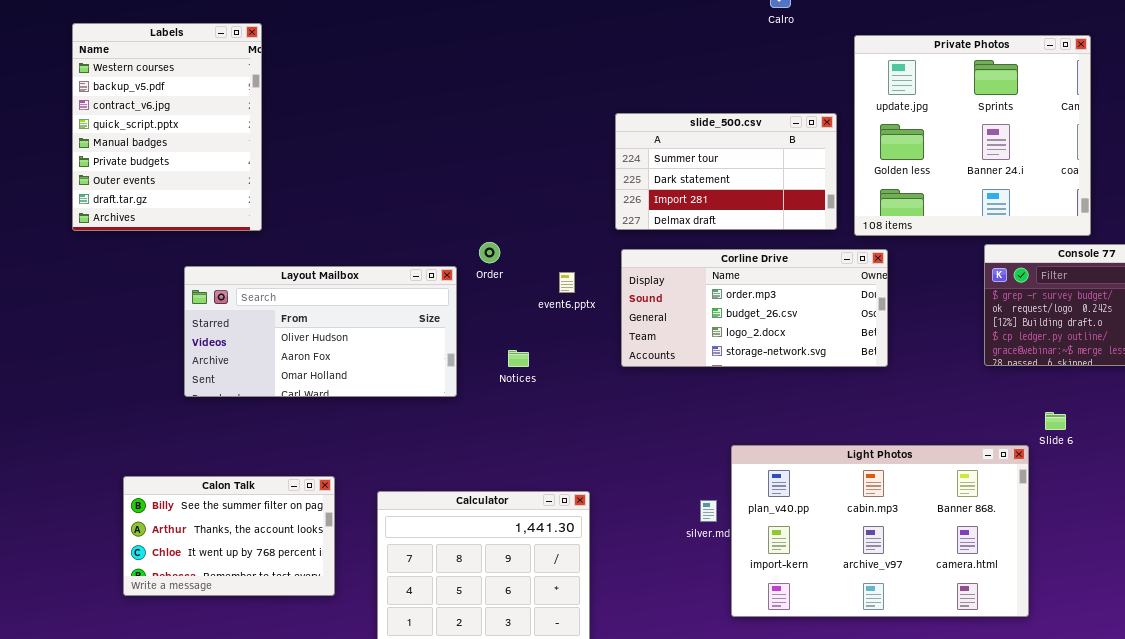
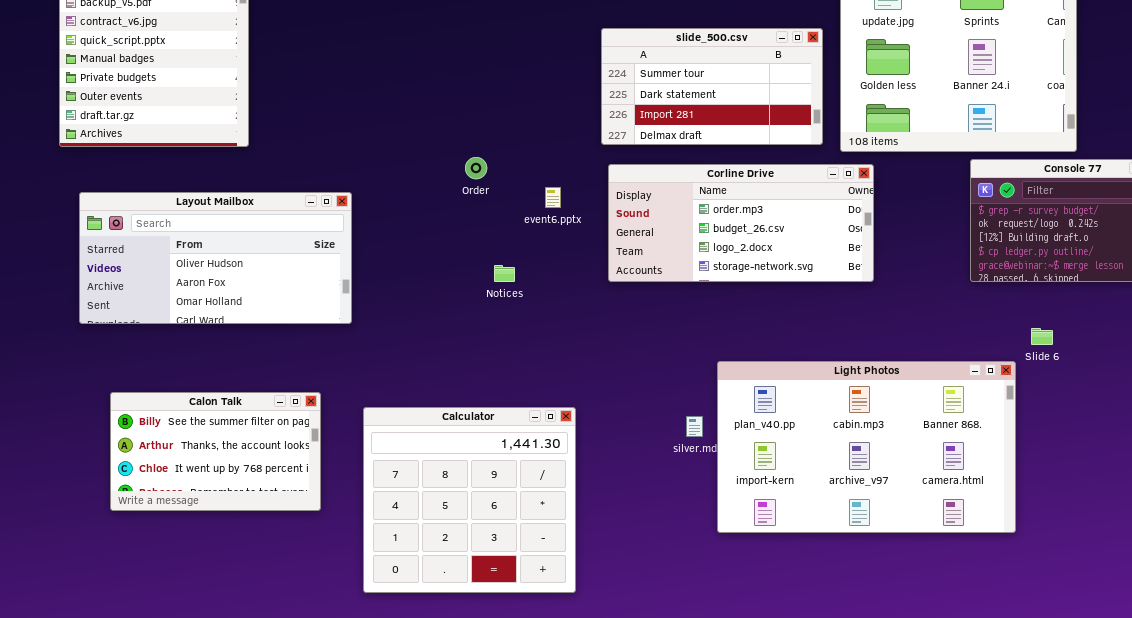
Layout Mailbox: [184,266,457,397] -> [79,192,352,324], moved

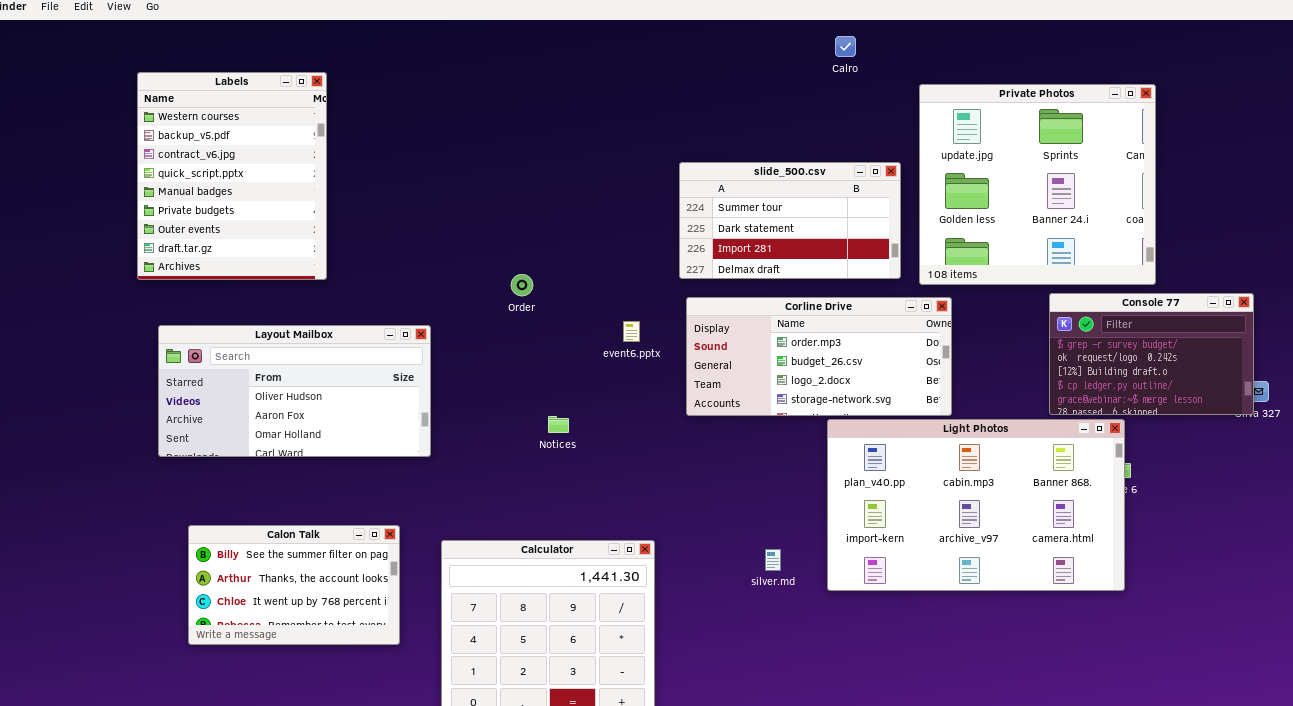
Order: [465,157,487,179] -> [511,274,533,296], moved
Notices: [494,265,515,282] -> [548,416,569,433], moved
Light Photos: [717,361,1016,533] -> [827,419,1125,591], moved

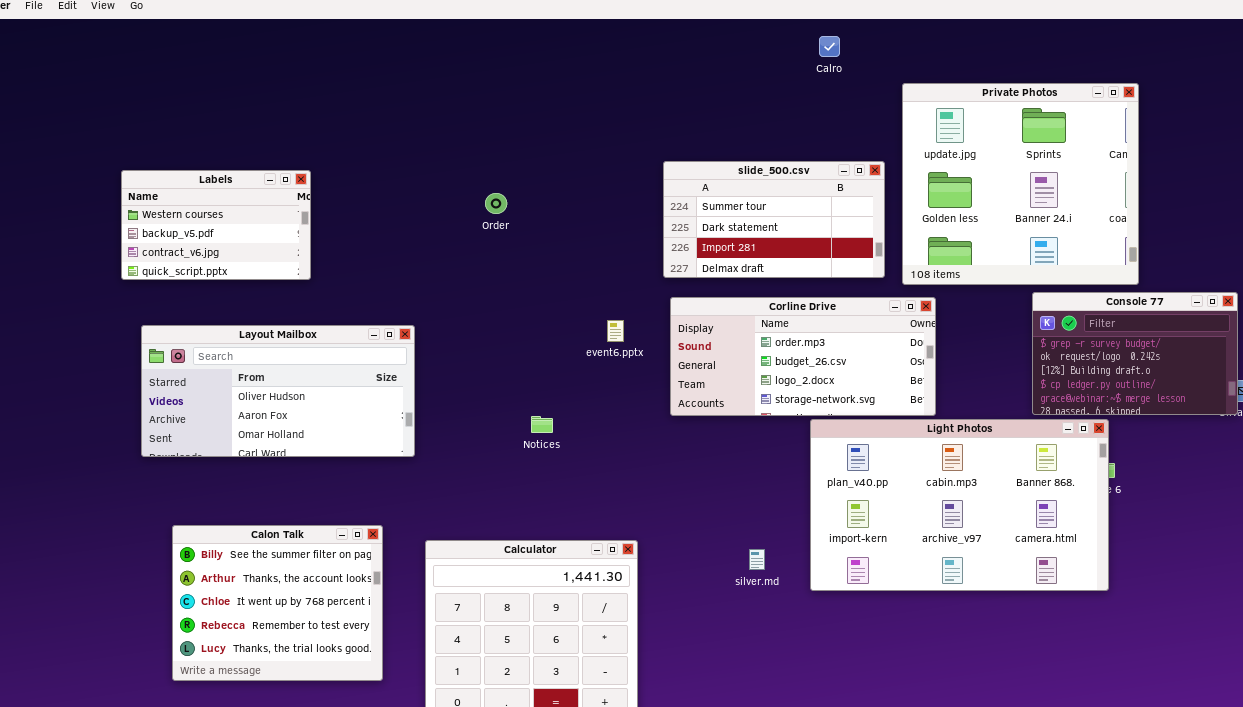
Labels: [137,72,327,280] -> [121,170,311,280], resized
Order: [511,274,533,296] -> [485,193,507,214], moved
Calon Talk: [188,525,400,645] -> [172,525,383,681], resized

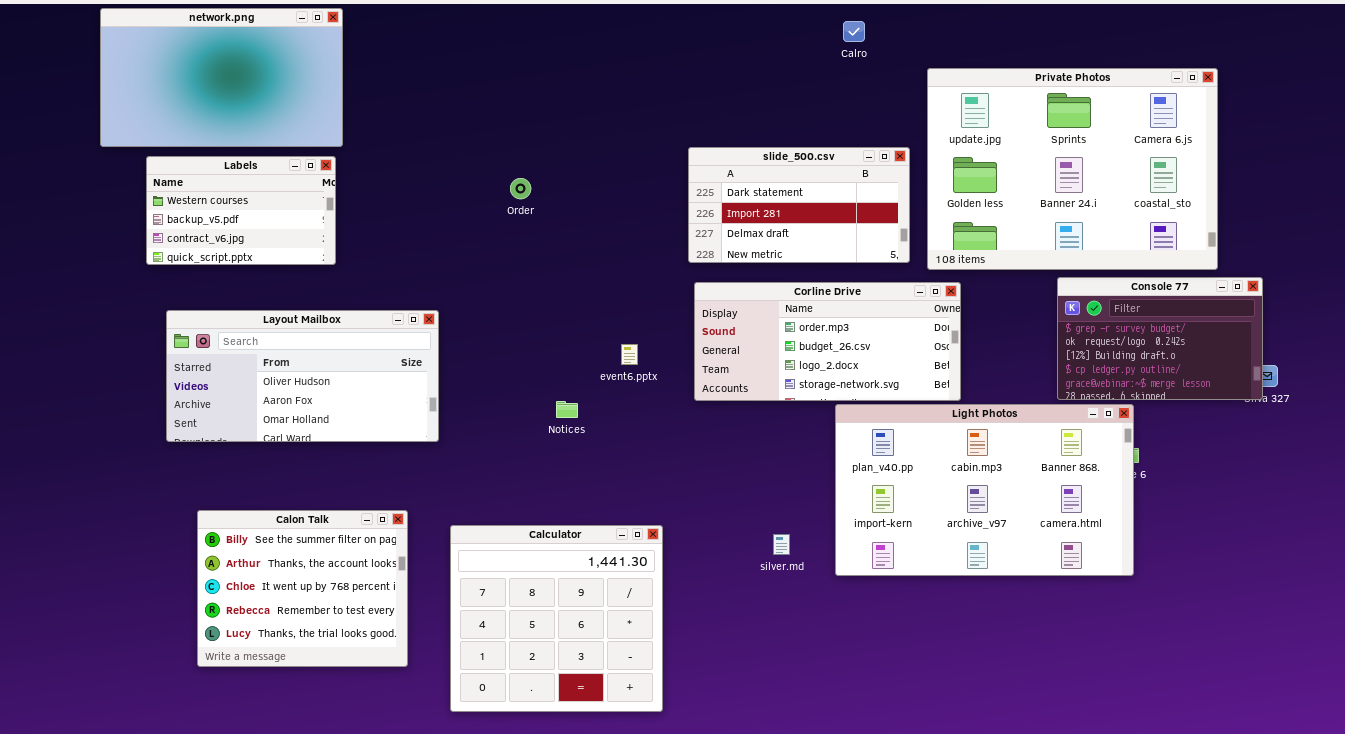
network.png: none -> [100,8,343,147], opened
Private Photos: [902,83,1139,285] -> [927,68,1218,270], resized
slide_500.csv: [663,161,885,278] -> [688,147,910,263], scrolled down 1 row
event6.pptx: [607,320,624,342] -> [621,344,638,365], moved

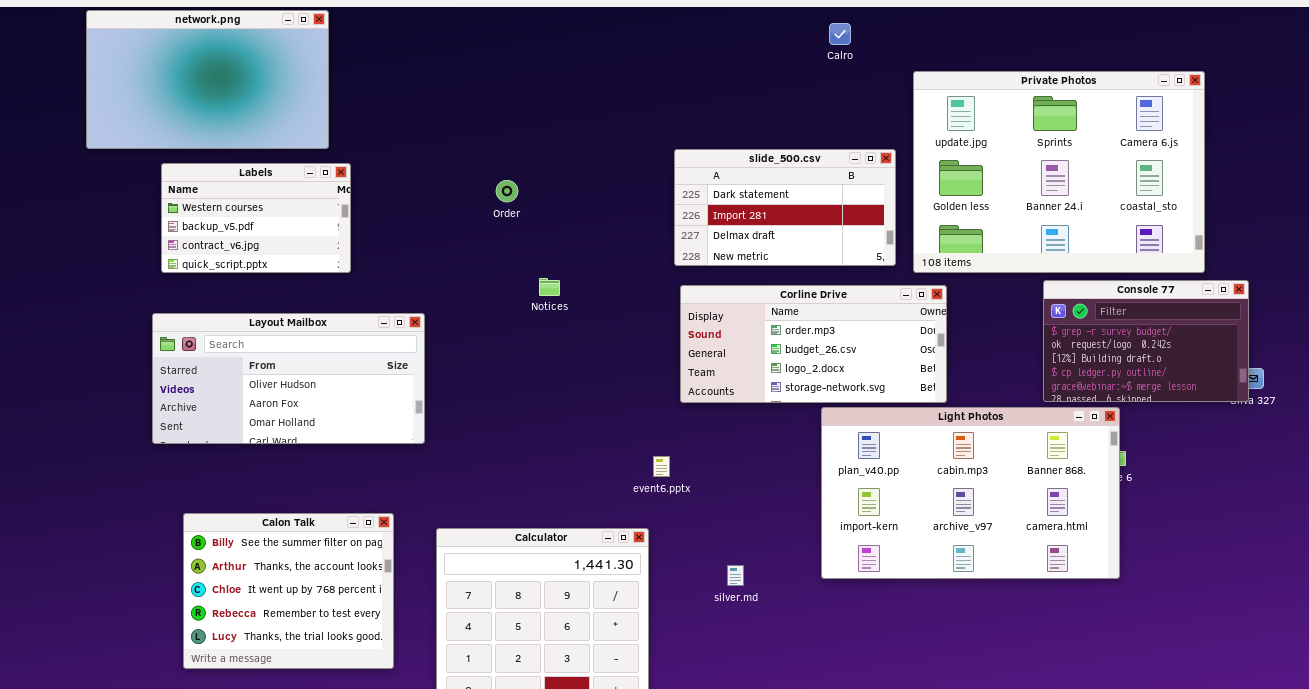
Labels: [146,156,336,265] -> [161,163,351,273], moved
event6.pptx: [621,344,638,365] -> [653,456,670,477], moved
Notices: [556,401,578,418] -> [539,278,560,296], moved
silver.md: [773,534,790,555] -> [727,565,744,586], moved

